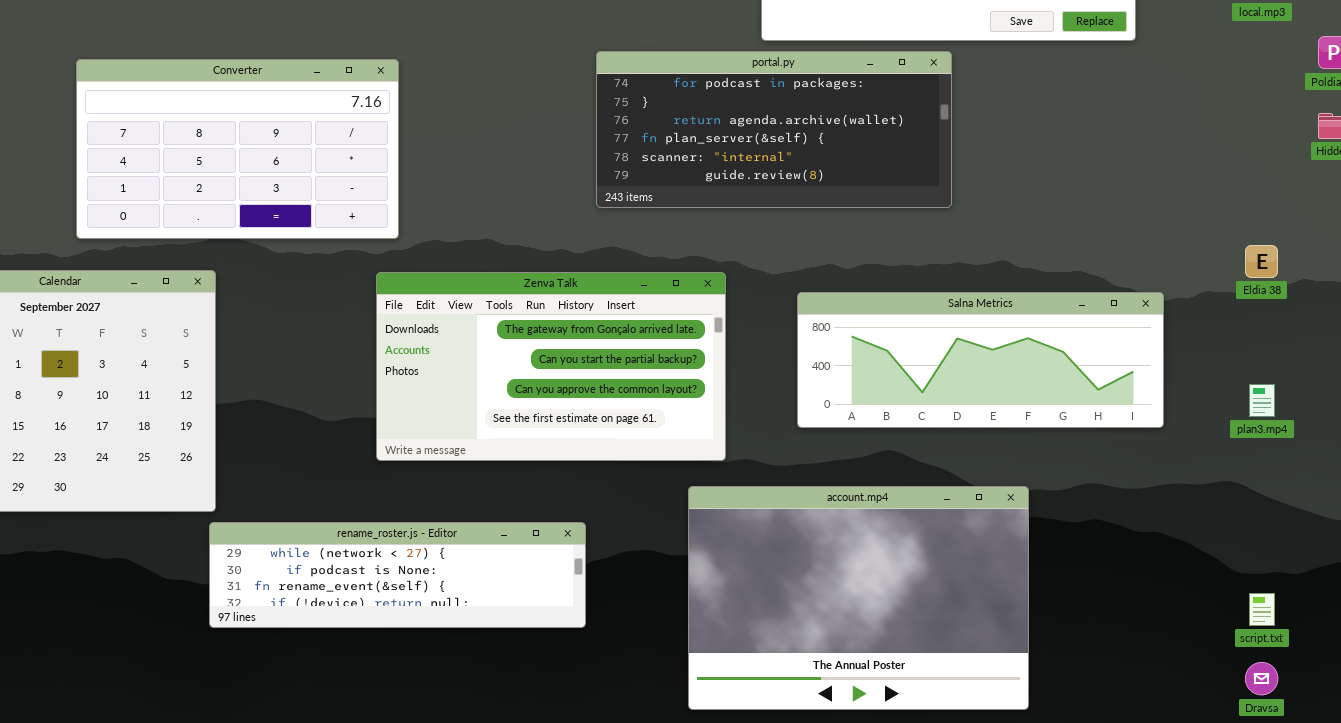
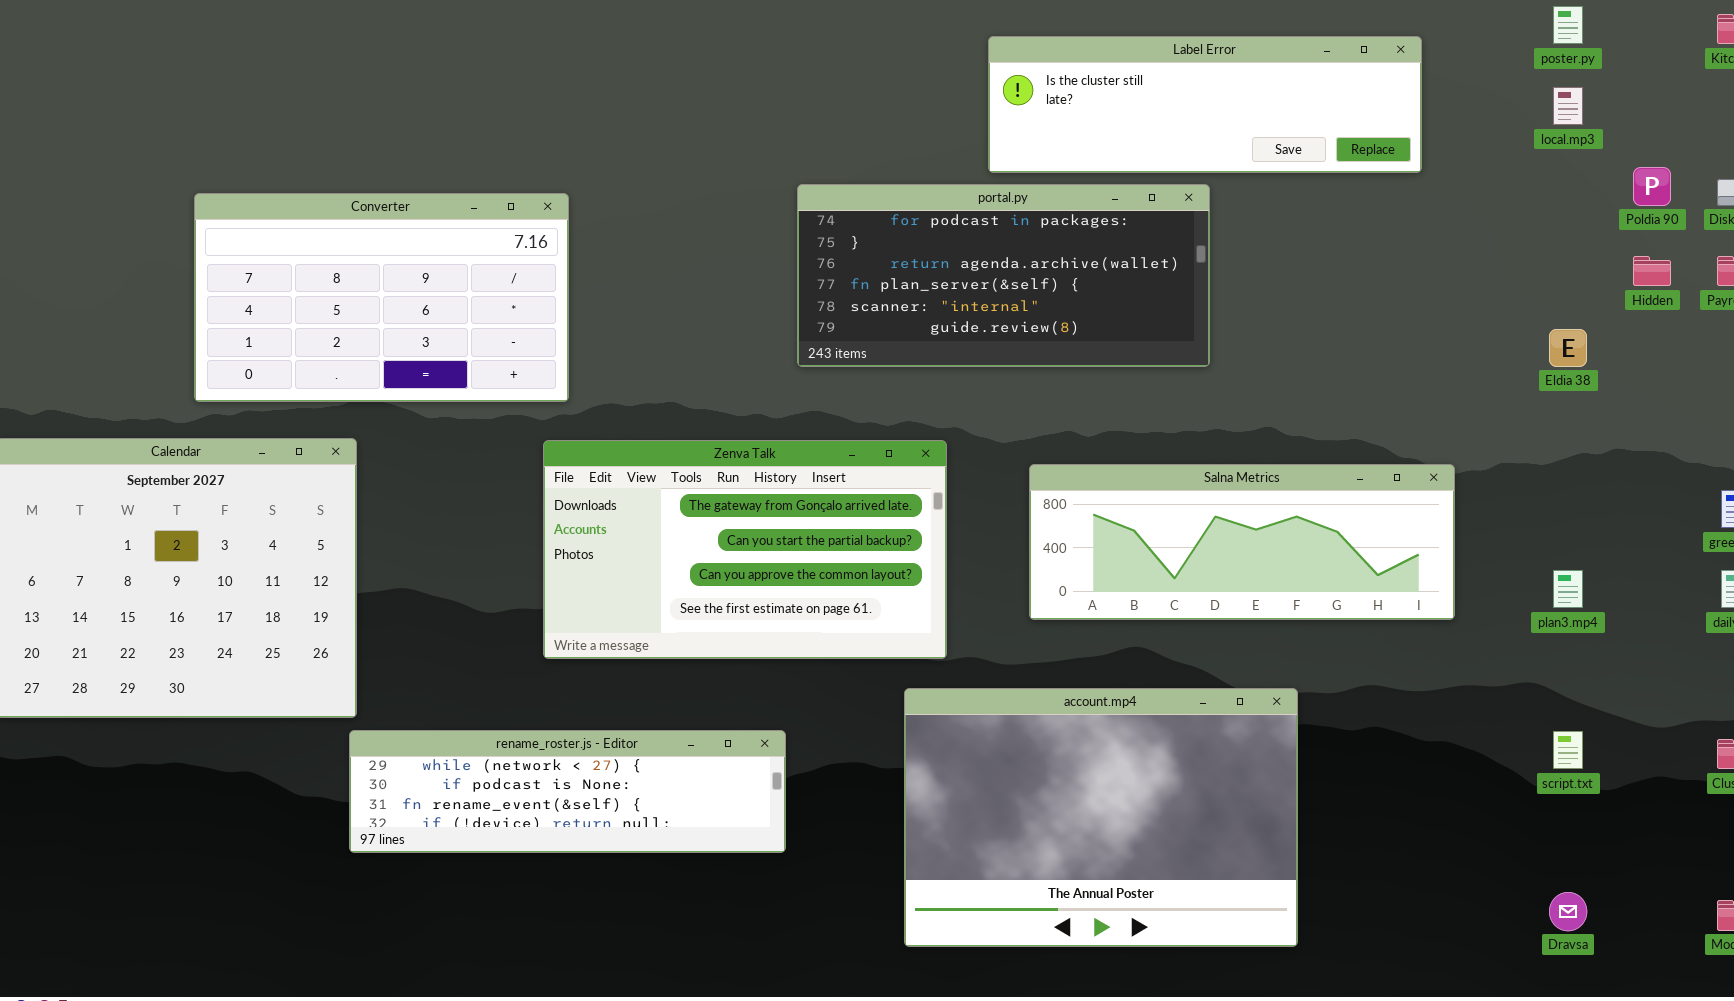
Eldia 38: [1245,245,1278,278] -> [1549,329,1587,367], moved
script.txt: [1249,593,1275,626] -> [1553,731,1583,769], moved

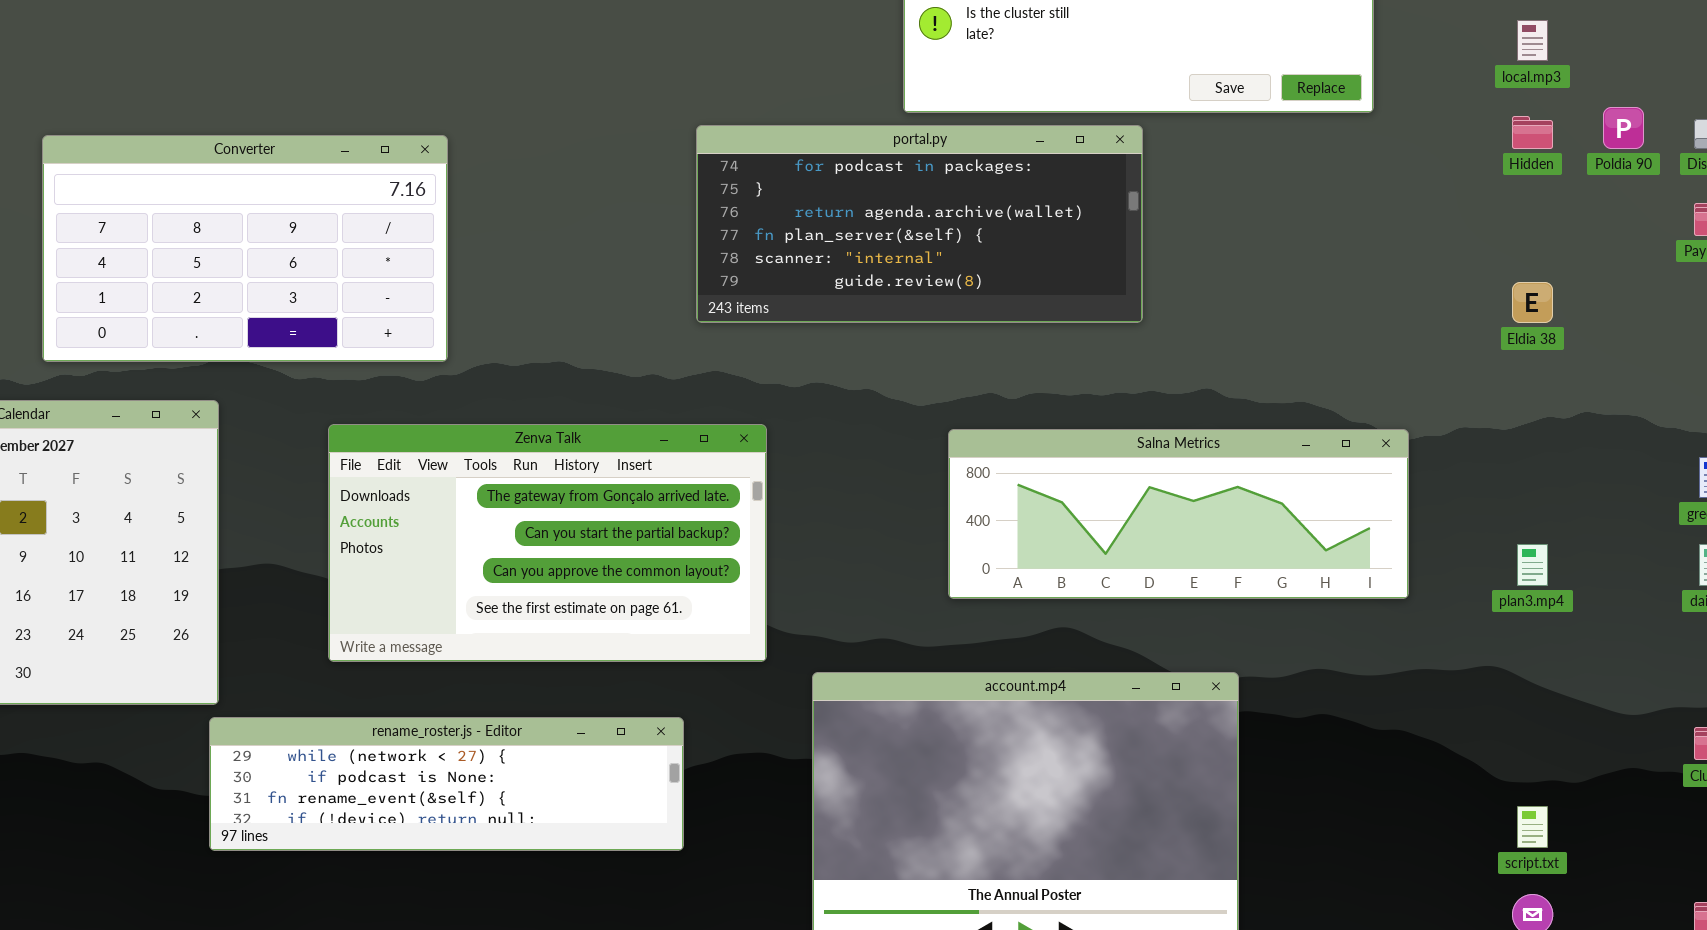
Hidden: [1633,256,1671,286] -> [1512,116,1553,149], moved
Zenva Talk: [543,440,947,659] -> [328,424,767,662], moved
script.txt: [1553,731,1583,769] -> [1517,806,1548,848], moved

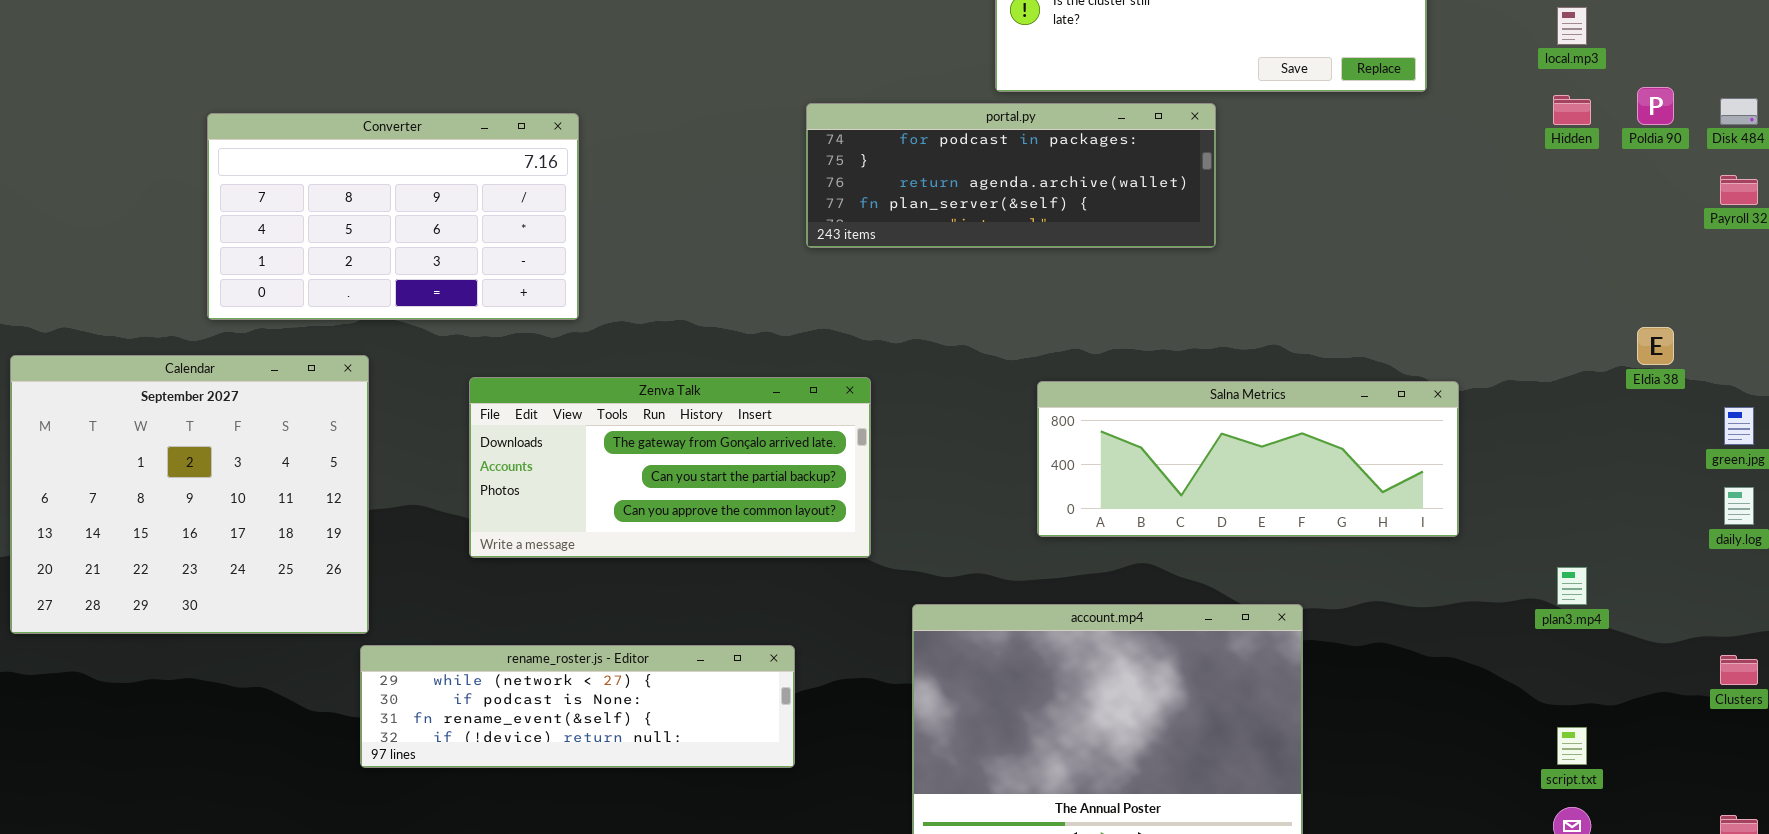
portal.py: [696,125,1143,323] -> [806,103,1216,248], resized
Eldia 38: [1512,282,1553,323] -> [1637,327,1674,365], moved
Zenva Talk: [328,424,767,662] -> [469,377,871,558], resized
plan3.mp4: [1517,544,1548,586] -> [1557,567,1587,605], moved

